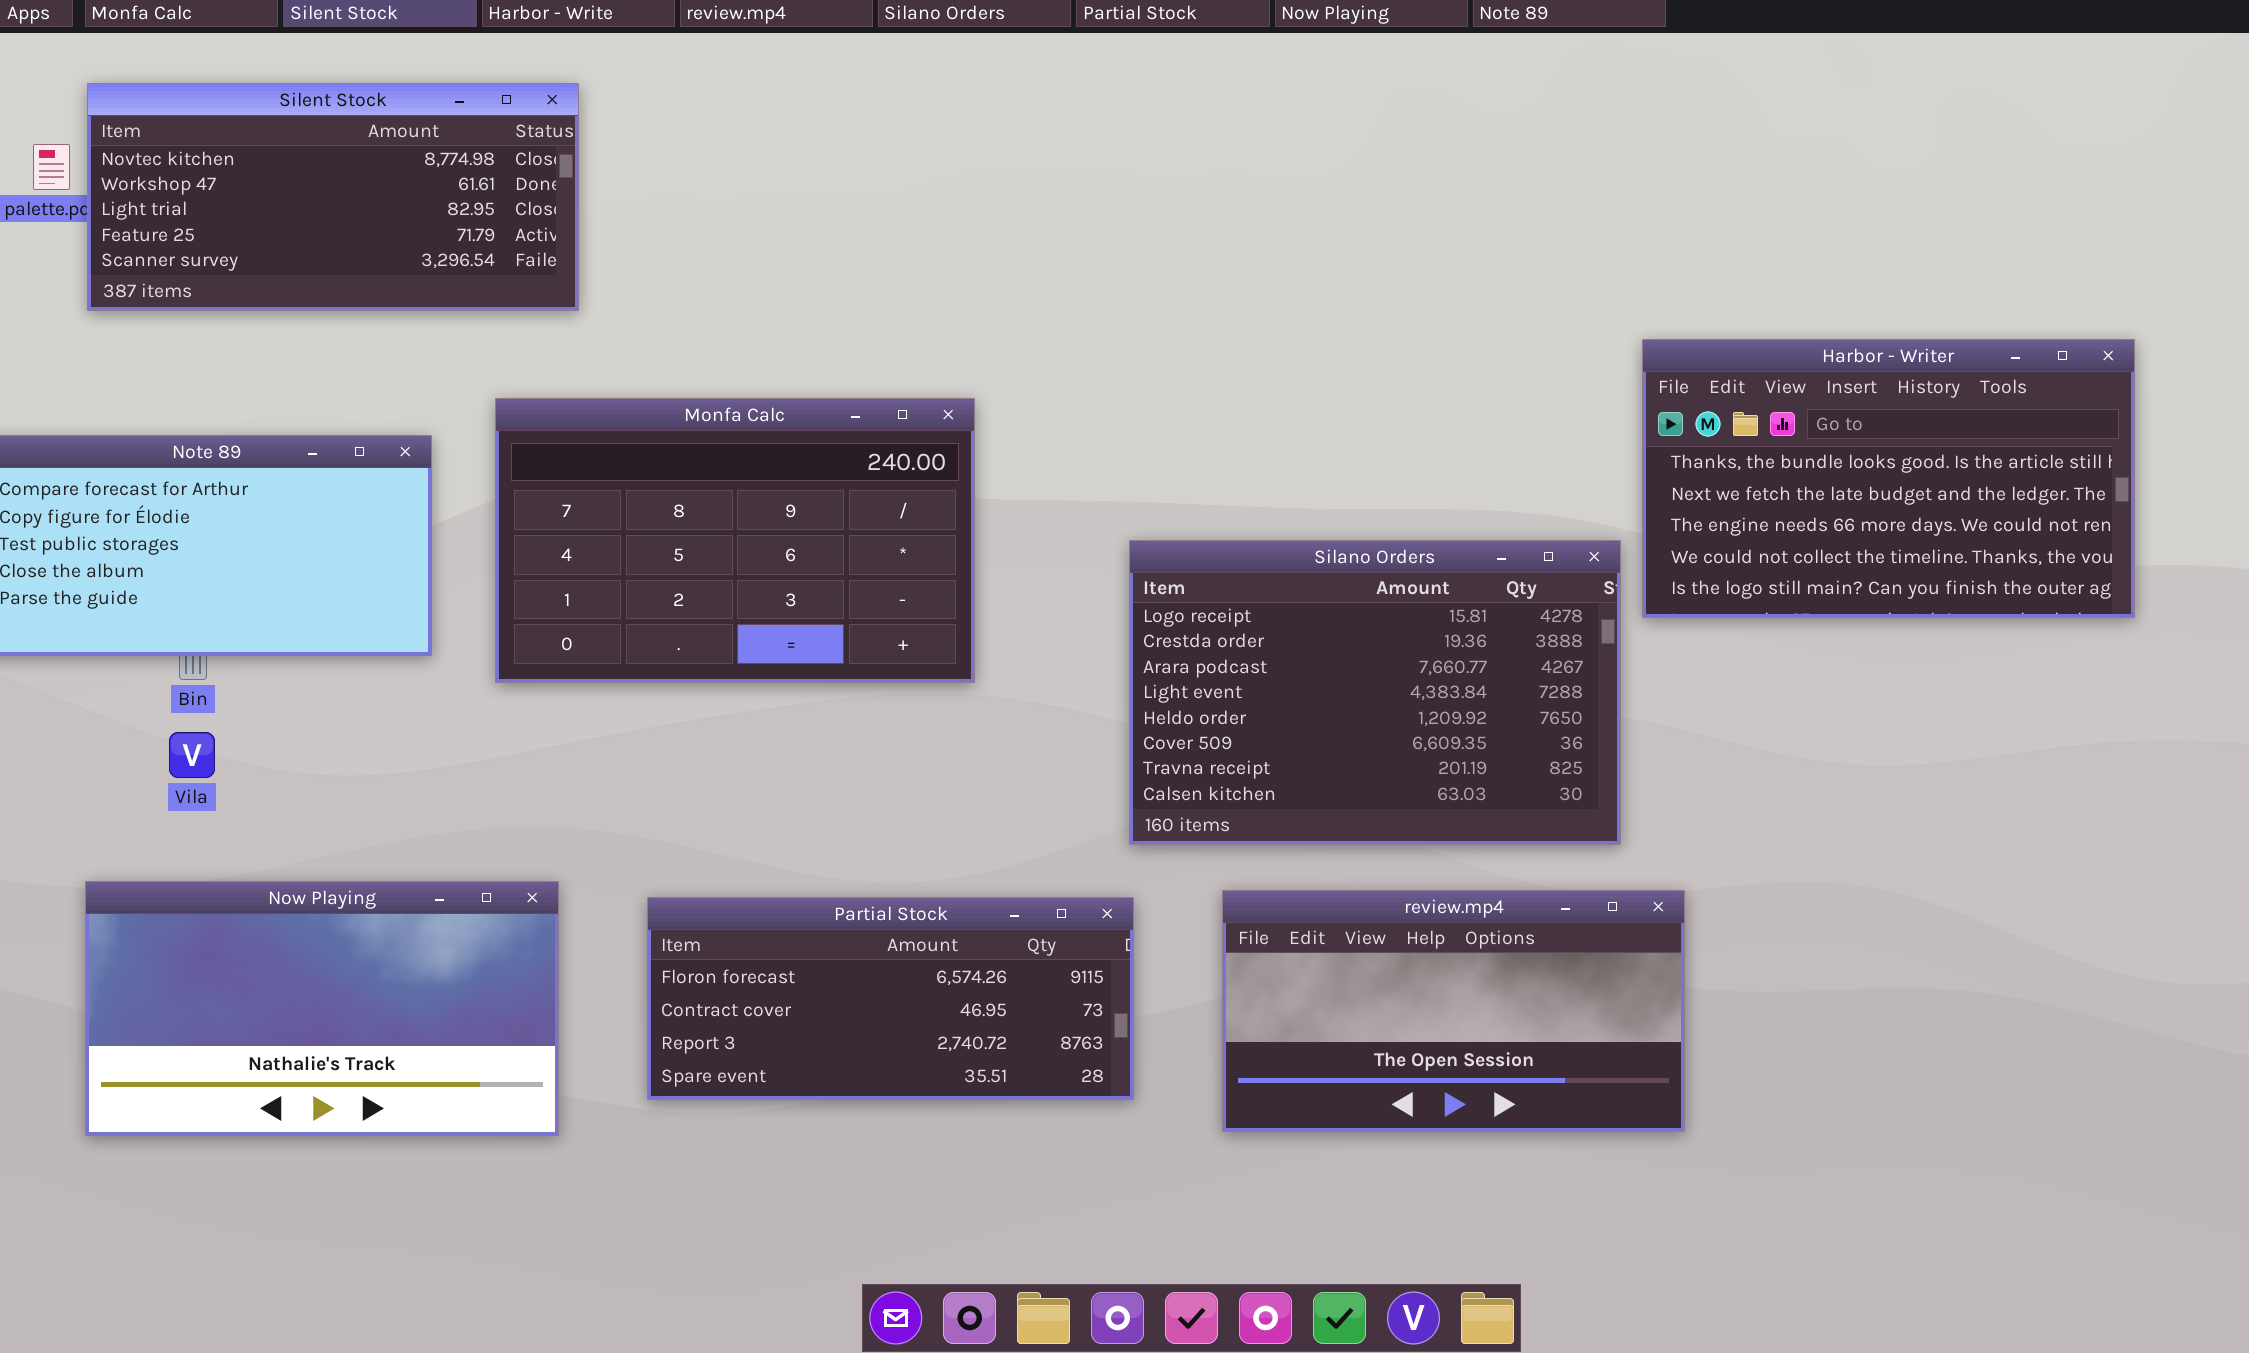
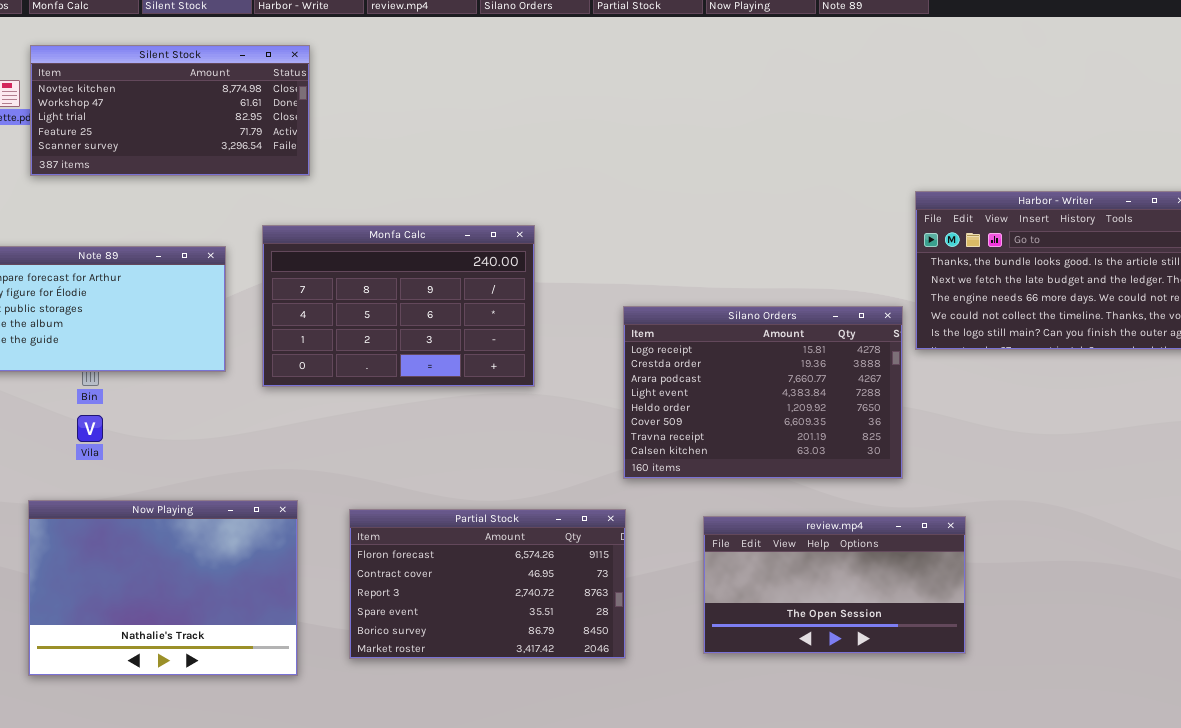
Now Playing: [85,881,559,1136] -> [28,500,298,676], resized
review.mp4: [1222,890,1685,1132] -> [703,516,966,654], moved
Partial Stock: [647,897,1134,1100] -> [349,509,626,659], resized

